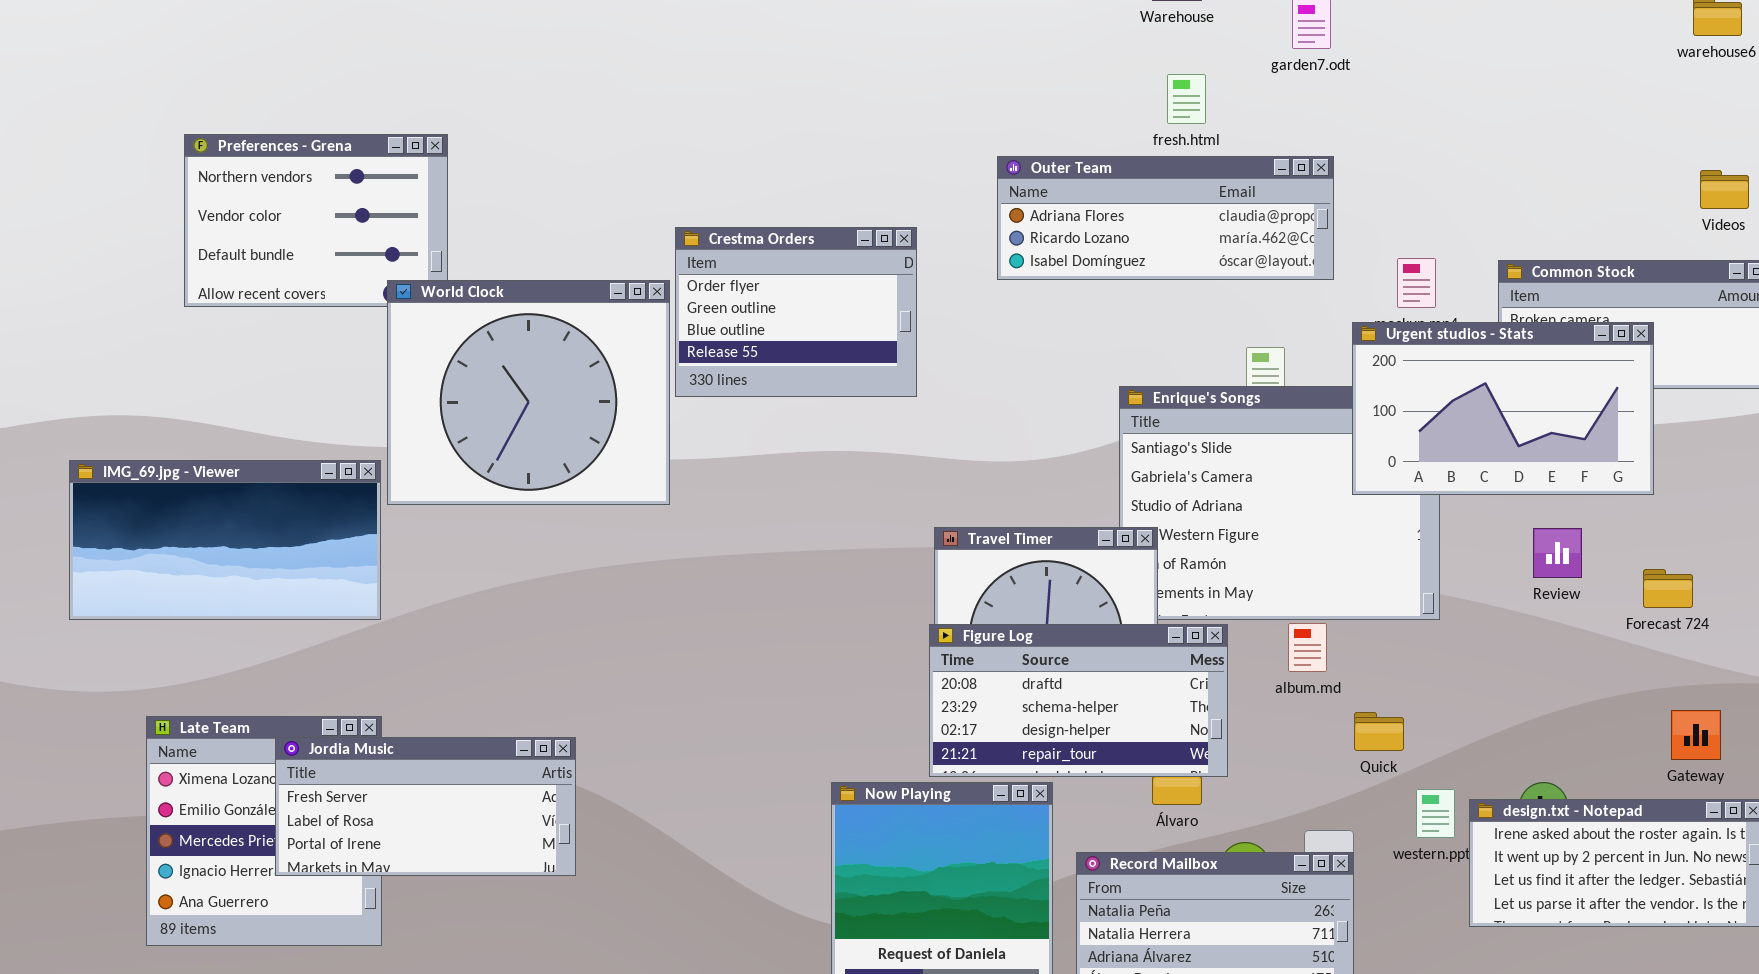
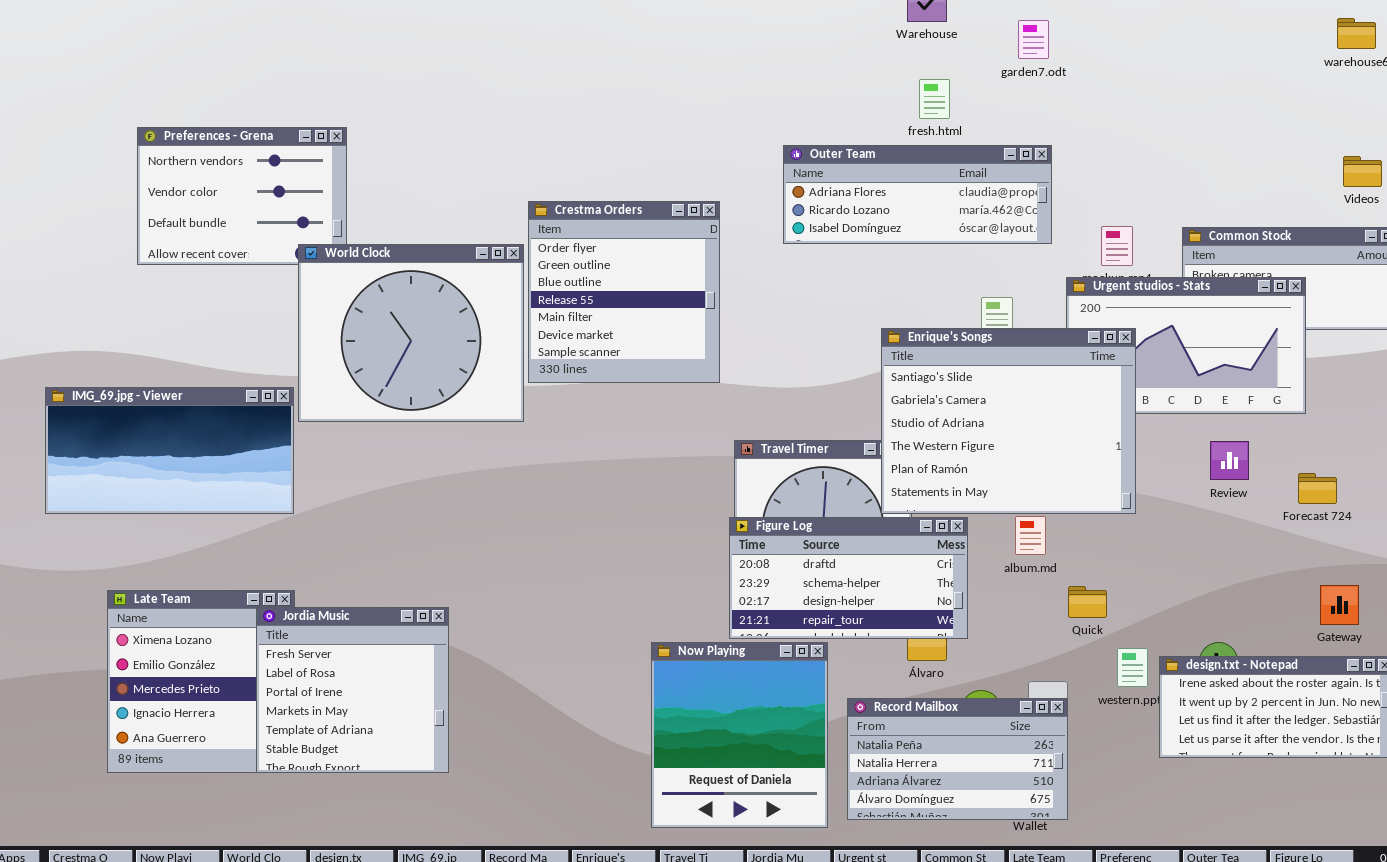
Crestma Orders: [675,227,917,397] -> [528,201,720,383], resized
Enrique's Songs: [1119,386,1440,620] -> [881,328,1136,514], raised
Jordia Music: [275,737,576,876] -> [256,607,449,773], resized

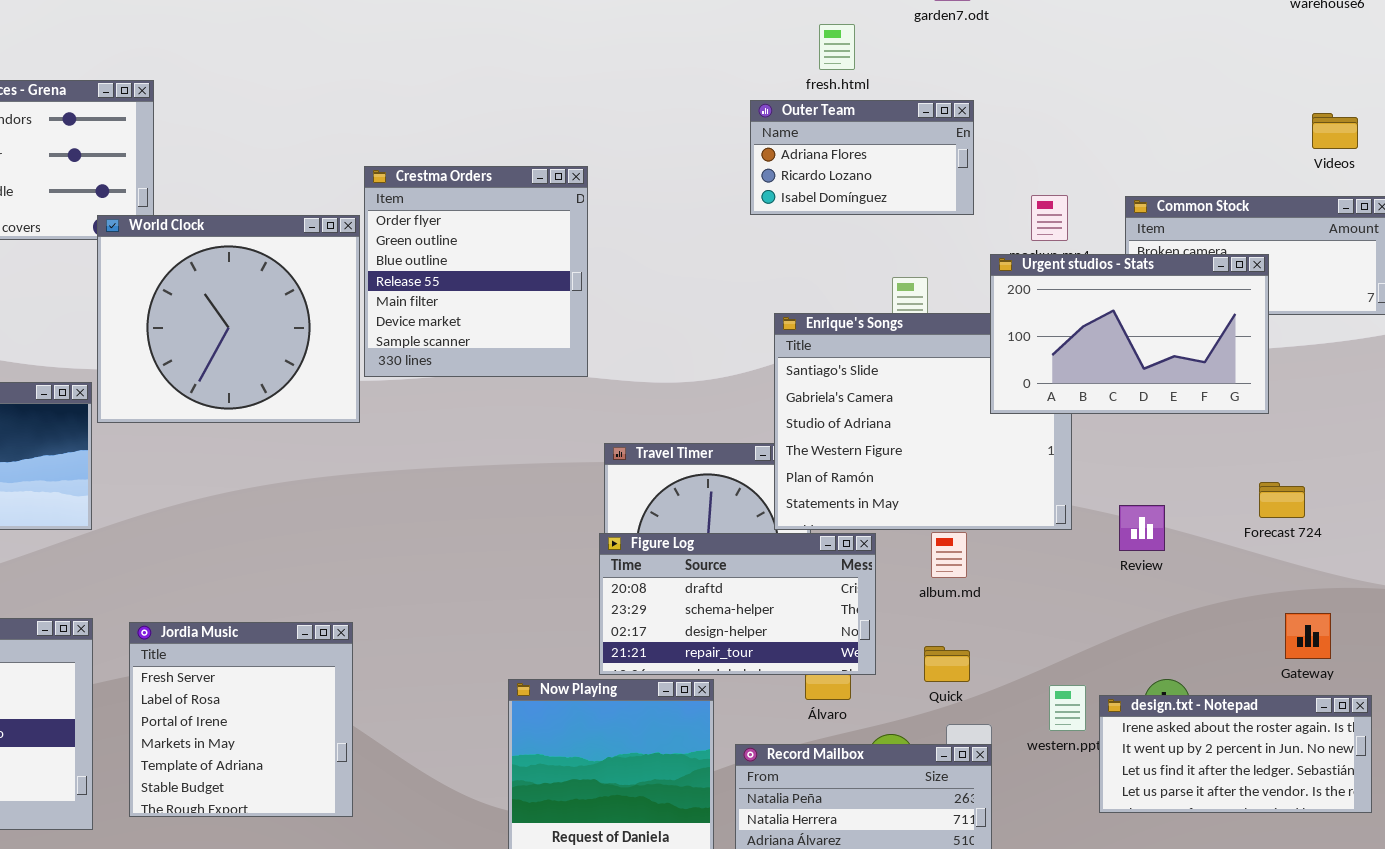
Outer Team: [783,145,1052,244] -> [750,100,974,215], resized
Urgent studios - Stats: [1066,277,1306,414] -> [990,254,1269,414], raised
Review: [1210,441,1249,480] -> [1119,505,1165,551], moved
Quick: [1068,586,1107,618] -> [924,646,970,682], moved
Jordia Music: [256,607,449,773] -> [129,622,353,817], moved

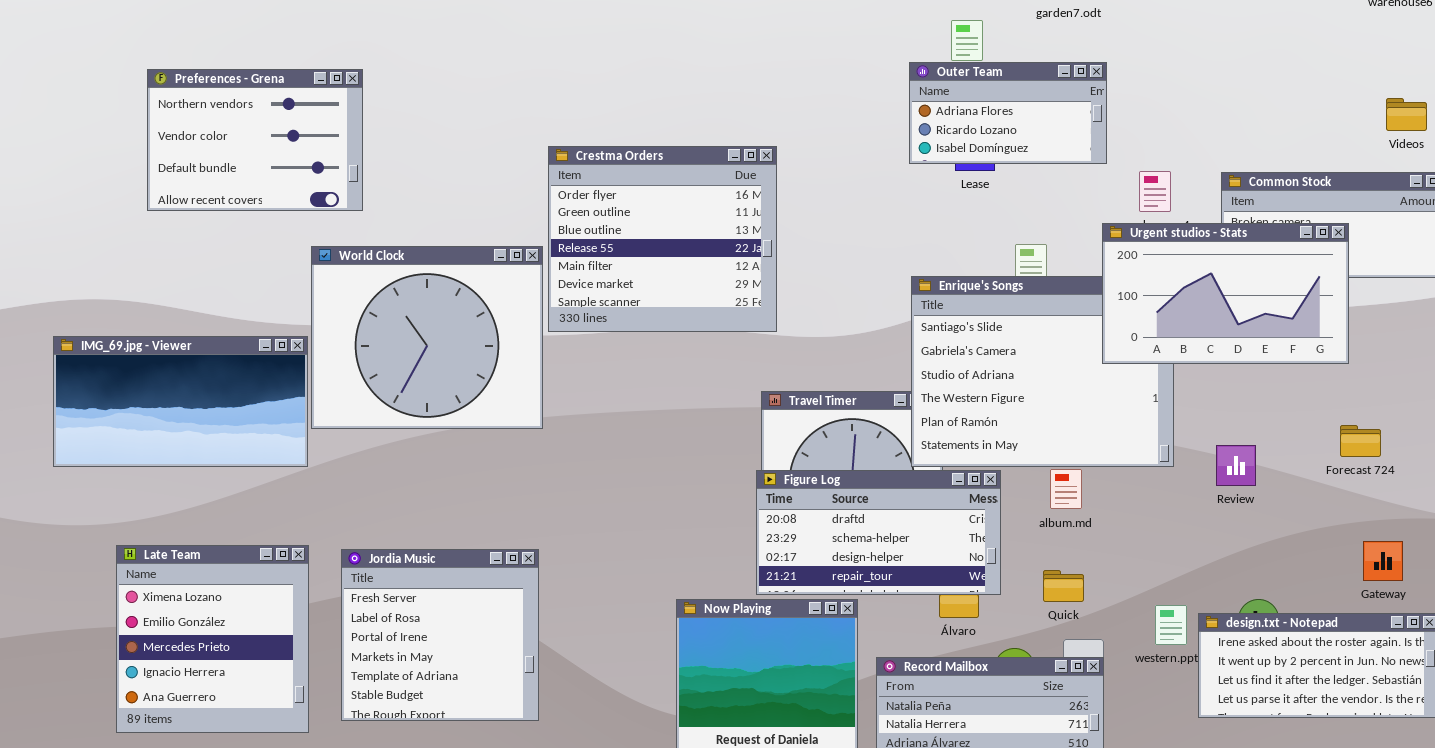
Outer Team: [750,100,974,215] -> [909,62,1107,164], moved
Crestma Orders: [364,166,588,377] -> [548,146,777,332], resized
World Clock: [97,215,360,423] -> [311,246,543,429], moved

